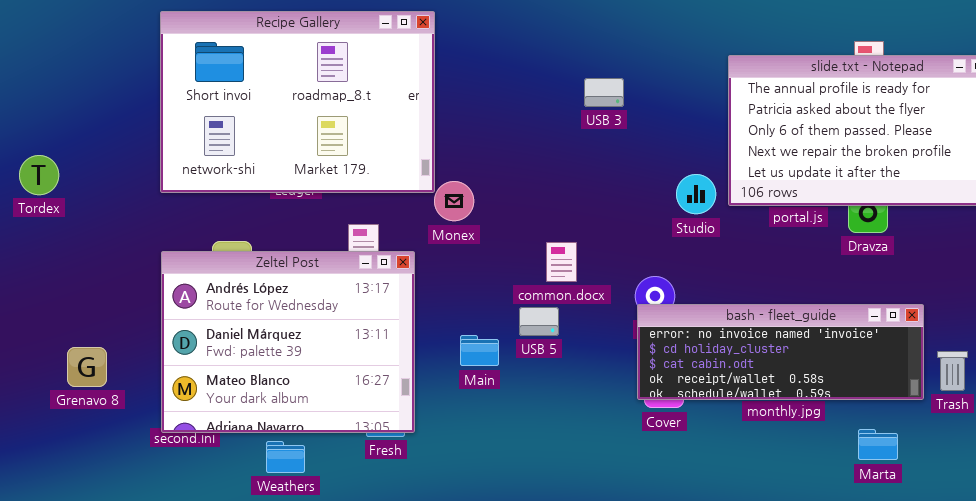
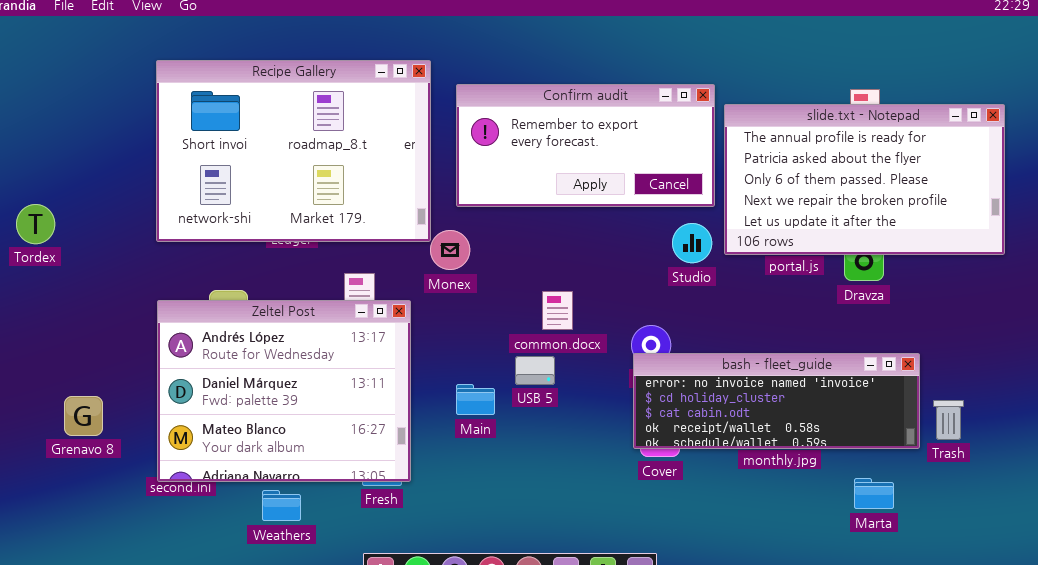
Confirm audit: none -> [456,84,715,207], opened

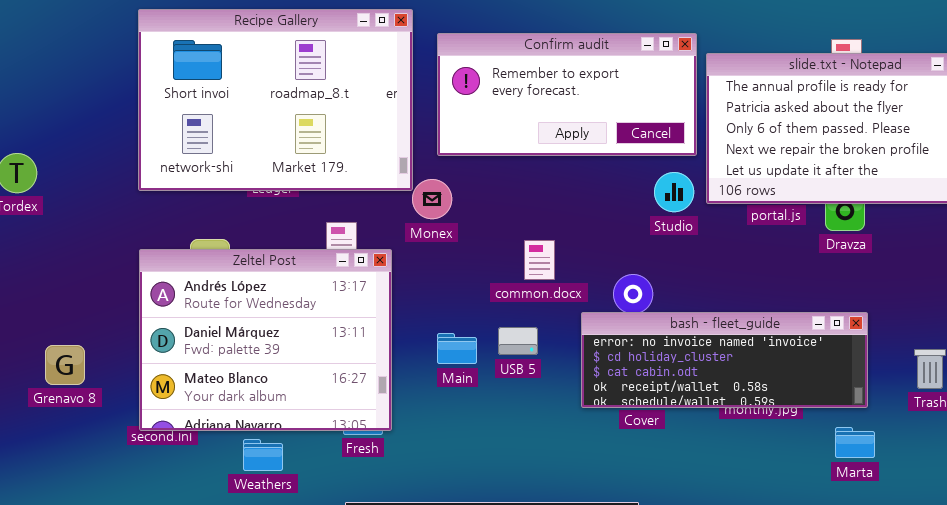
bash - fleet_guide: [633,353,920,449] -> [581,312,868,408], moved
USB 5: [515,356,555,385] -> [498,327,538,355], moved

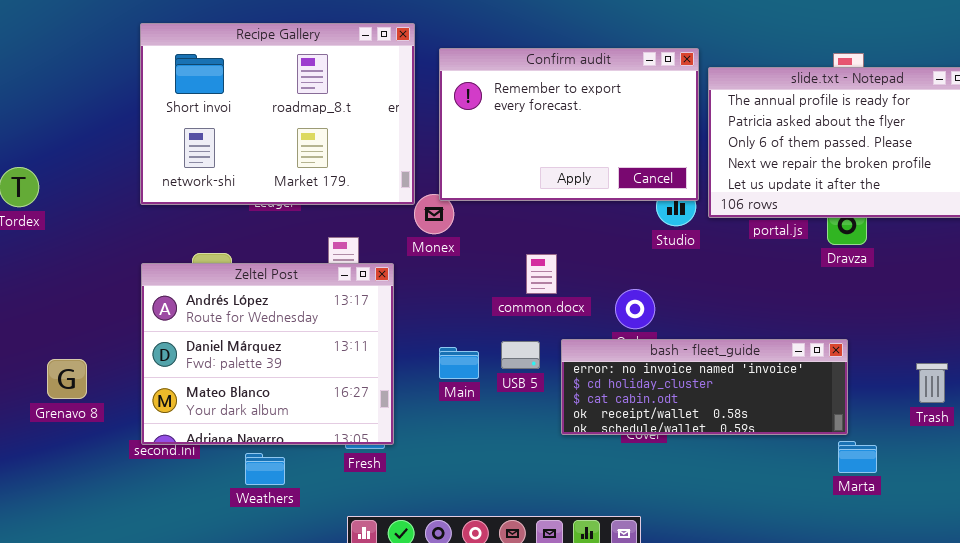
Confirm audit: [437,33,697,156] -> [439,48,699,201], resized
bash - fleet_guide: [581,312,868,408] -> [561,339,848,435], moved

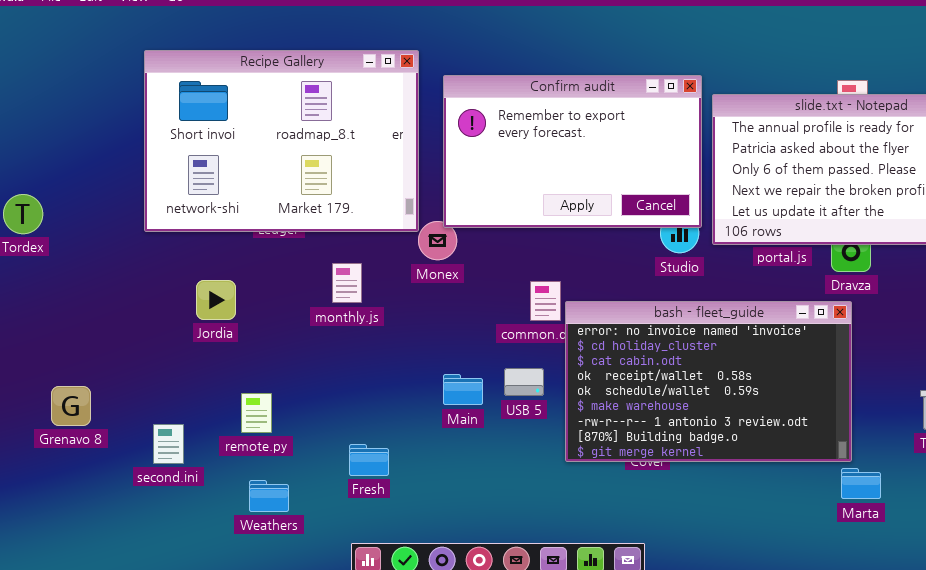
Zeltel Post: [141,263,394,445] -> none, closed
bash - fleet_guide: [561,339,848,435] -> [565,301,852,462], resized

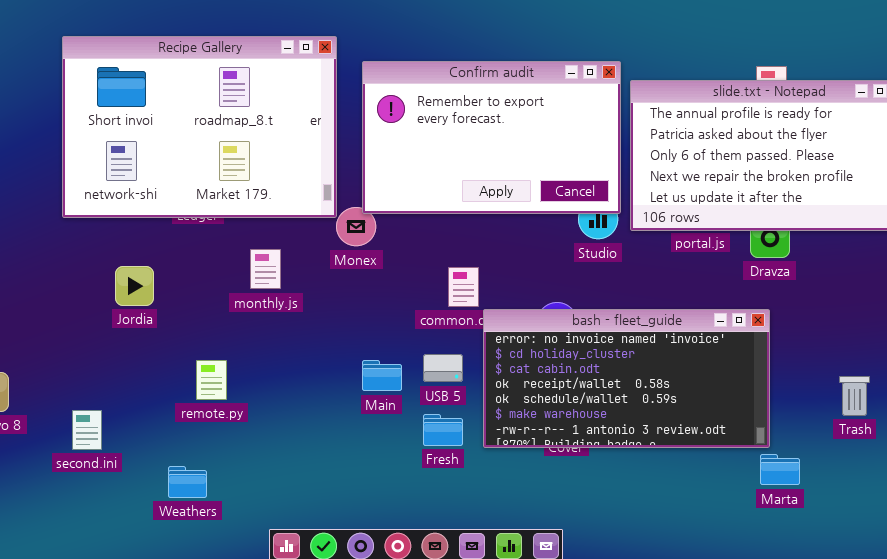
bash - fleet_guide: [565,301,852,462] -> [483,309,770,448], resized
remote.py: [241,393,272,433] -> [196,360,227,400], moved
Fresh: [349,444,389,476] -> [423,414,463,446], moved

